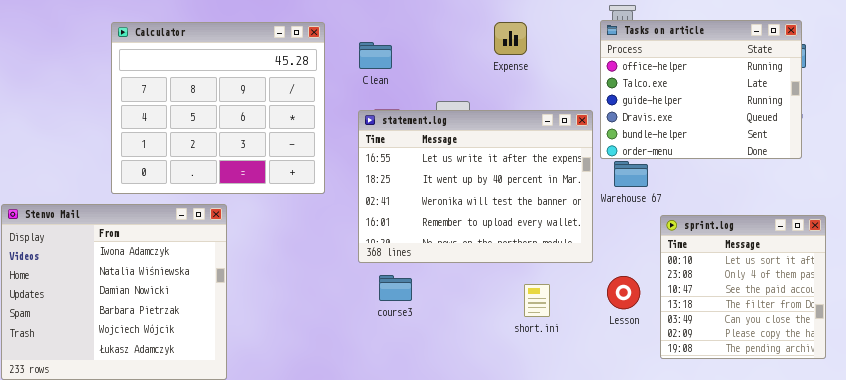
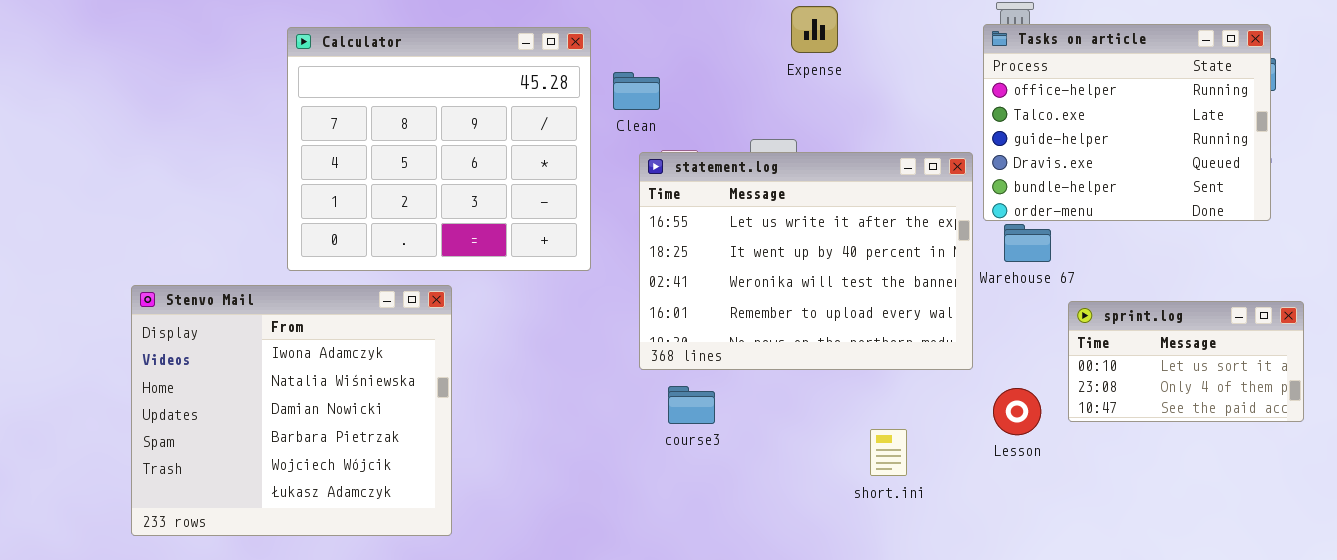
Expense: [494,22,527,55] -> [791,6,838,53], moved
Clean: [359,42,392,69] -> [613,72,660,110], moved
sprint.log: [660,215,826,359] -> [1068,301,1304,422], resized
short.ini: [524,284,550,317] -> [870,429,907,476], moved

